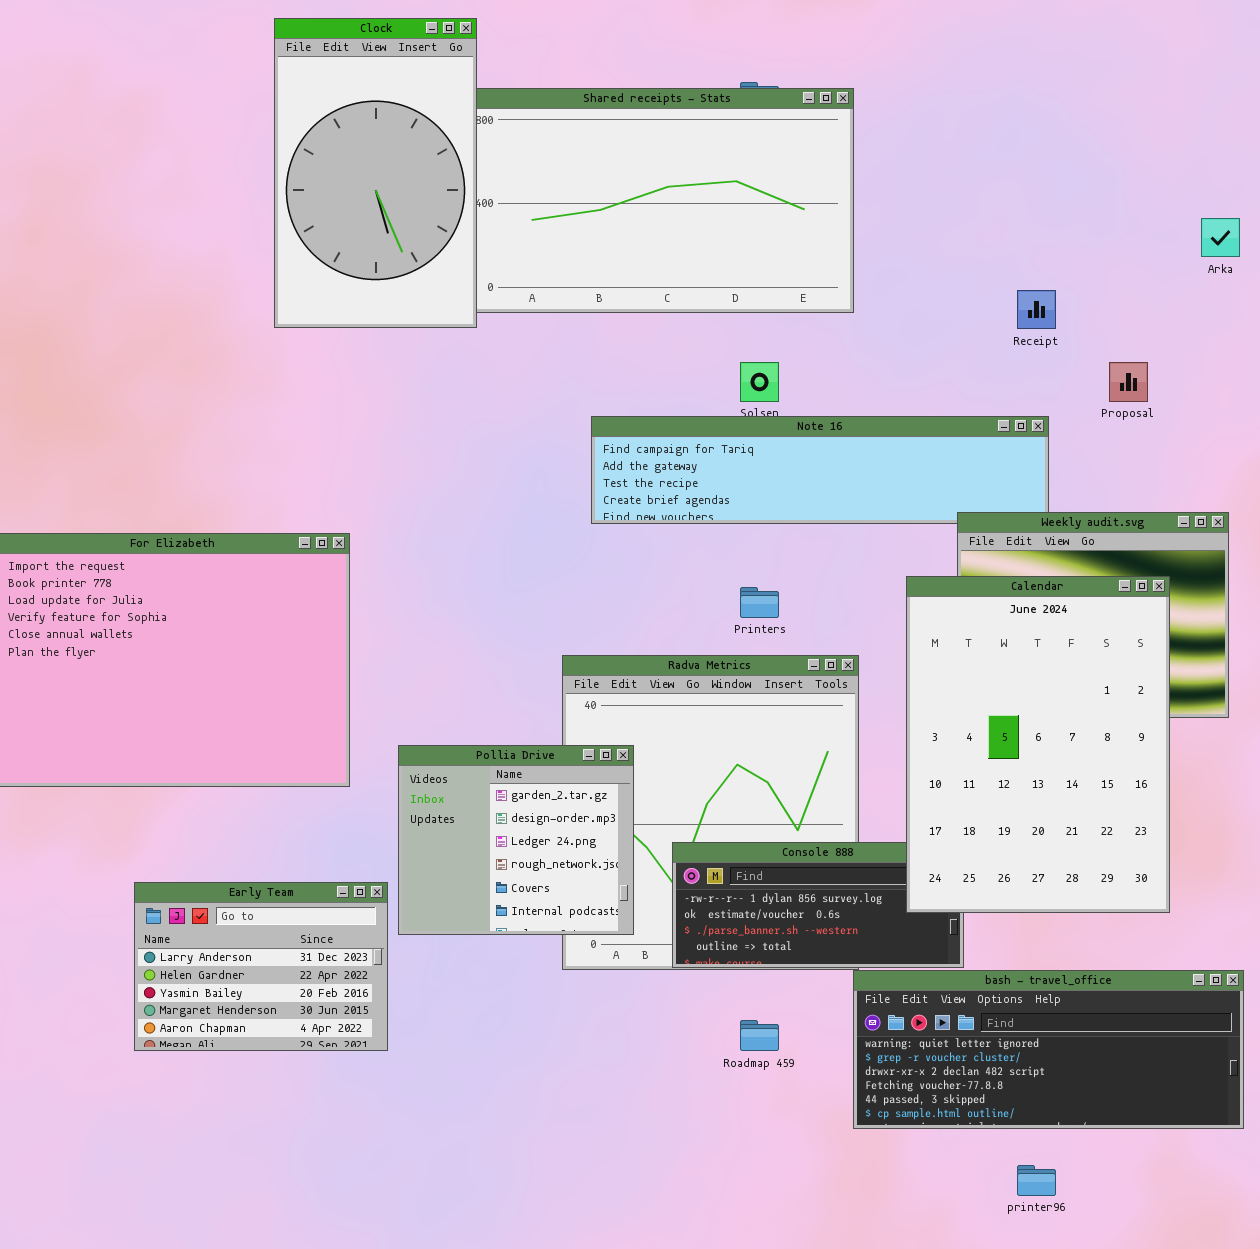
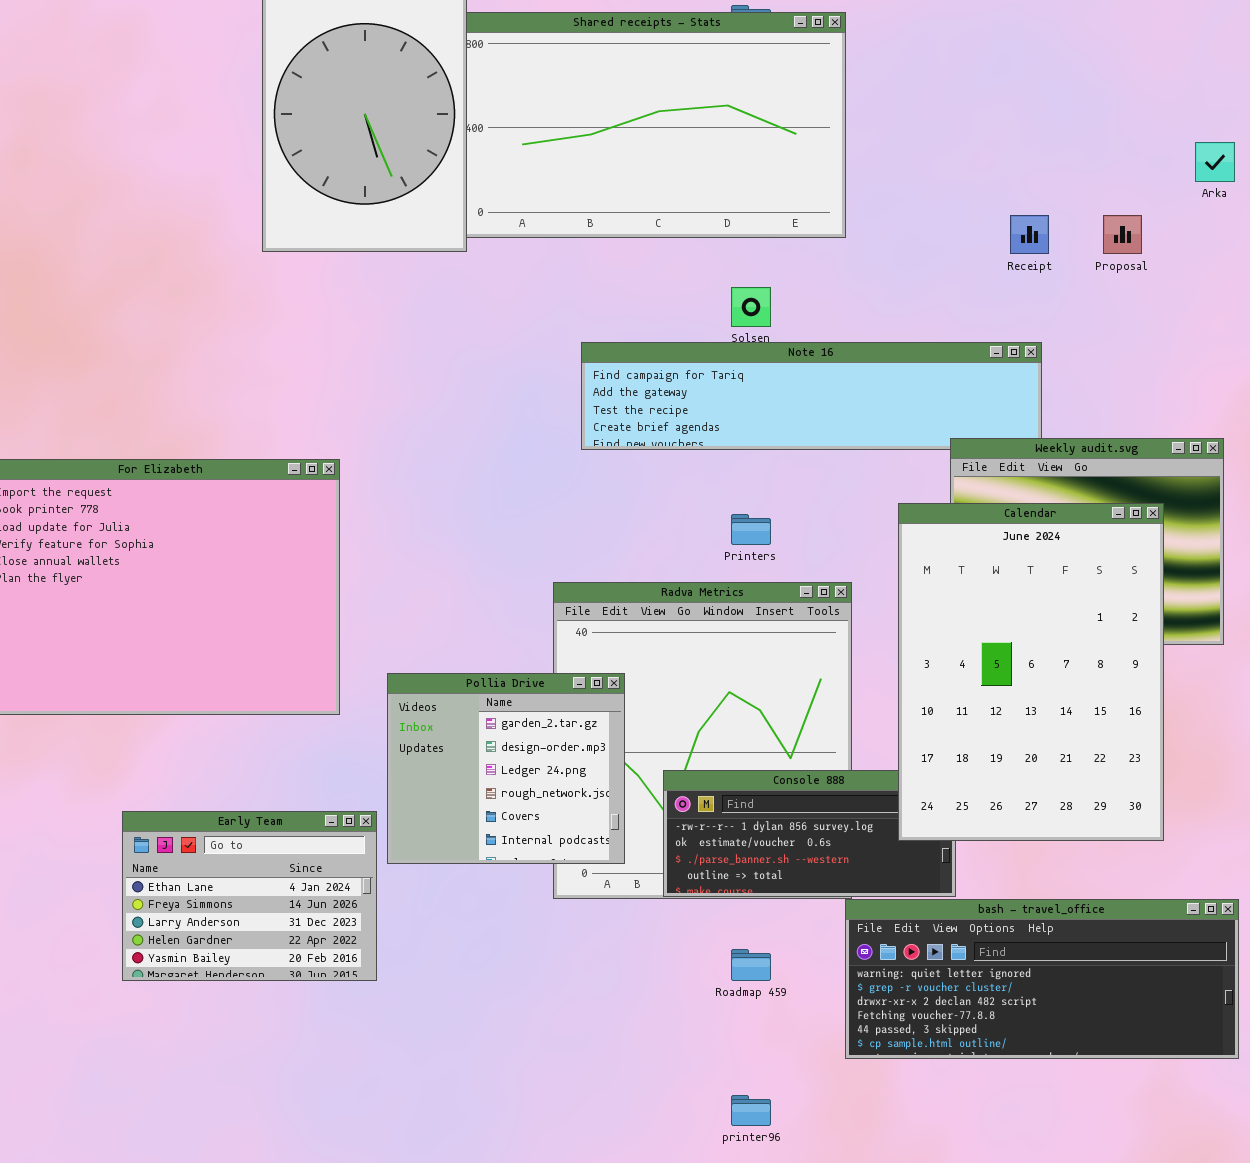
Proposal: [1109,362,1148,402] -> [1103,215,1142,254], moved
Early Team: [134,882,388,1051] -> [122,811,377,981], scrolled up 2 rows
printer96: [1017,1165,1056,1196] -> [731,1095,771,1126], moved

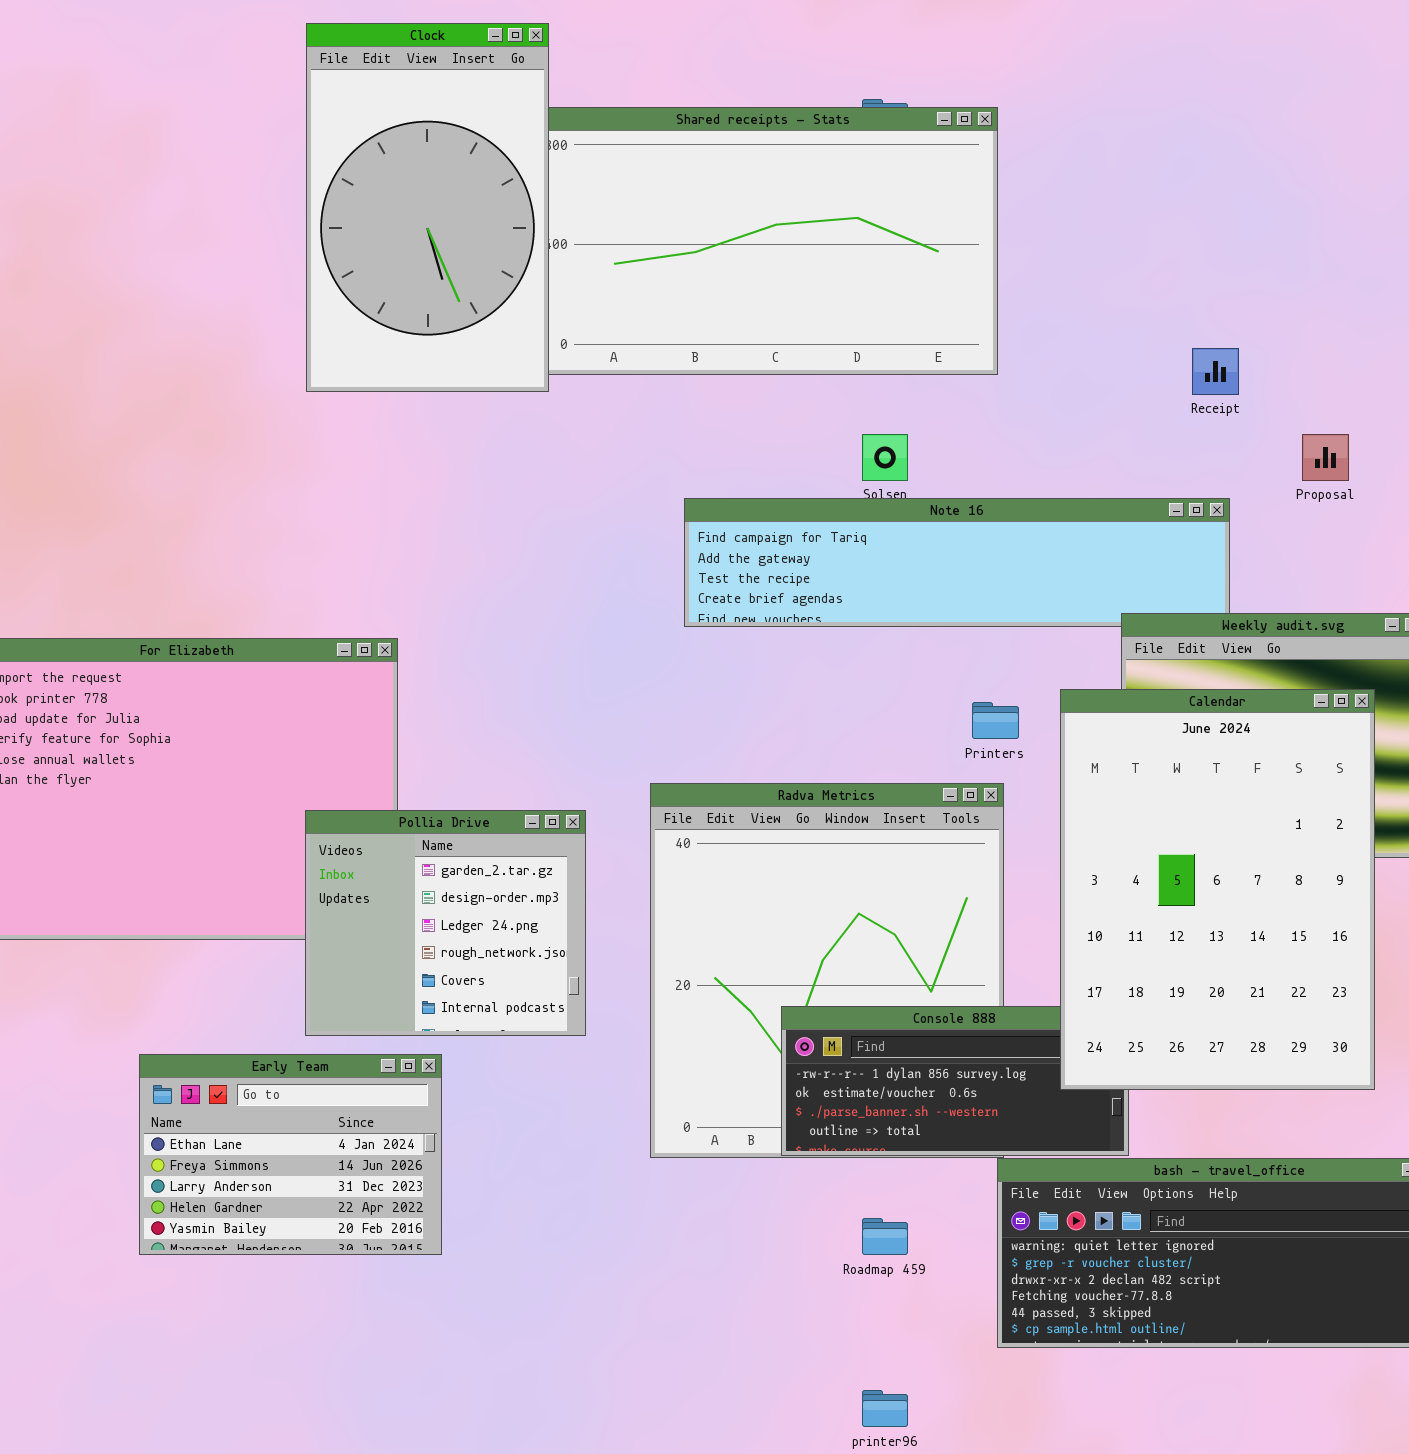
Proposal: [1103,215,1142,254] -> [1302,434,1349,481], moved
Printers: [731,514,771,545] -> [972,702,1019,739], moved
Pollia Drive: [387,673,625,864] -> [305,810,586,1036], moved

